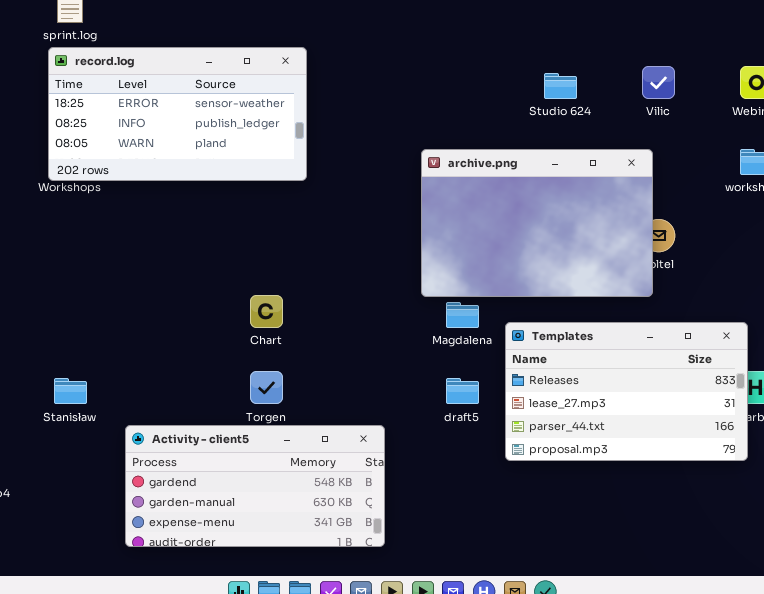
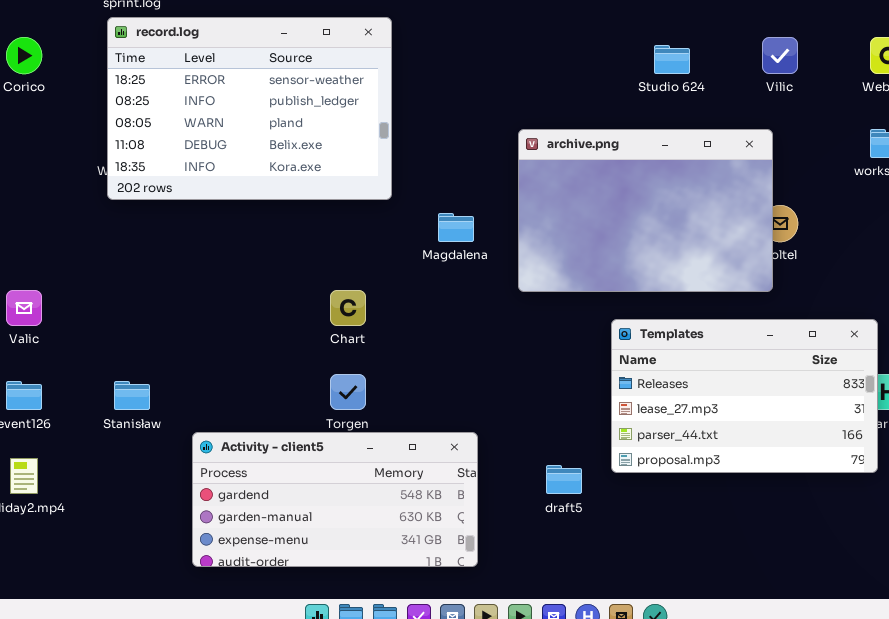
record.log: [48,47,307,181] -> [107,17,392,200], resized
Magdalena: [446,302,479,328] -> [438,213,474,242], moved
draft5: [446,378,479,404] -> [546,465,582,494], moved

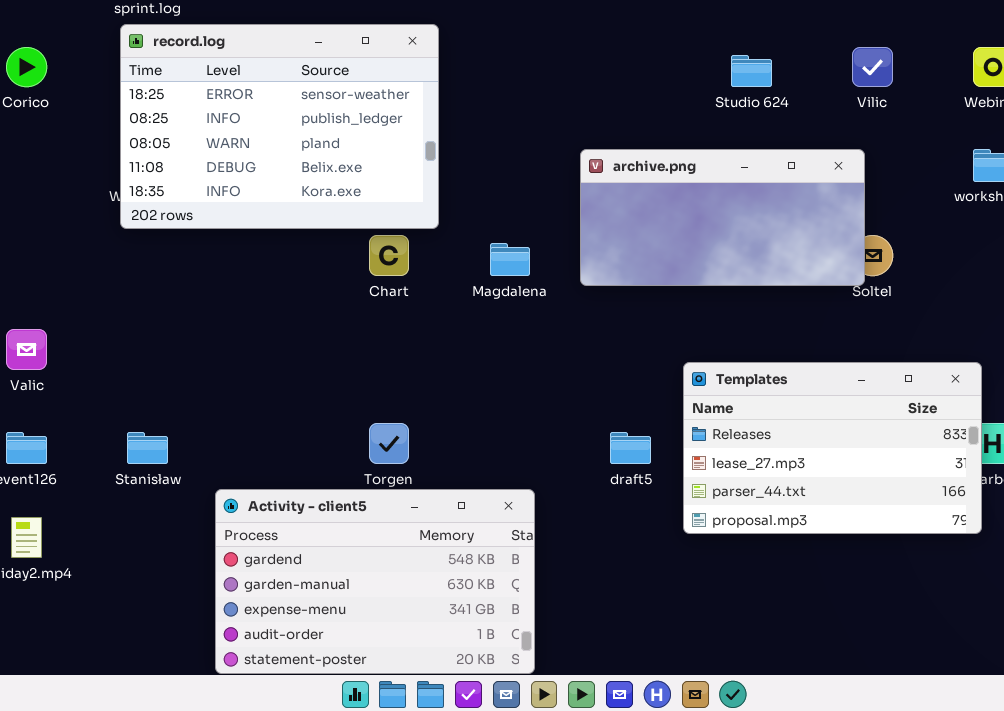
archive.png: [518,129,773,292] -> [580,149,865,286], resized
Chart: [330,290,366,326] -> [369,235,409,276], moved
Activity - client5: [192,432,478,567] -> [215,489,535,674], resized
draft5: [546,465,582,494] -> [610,432,651,464], moved

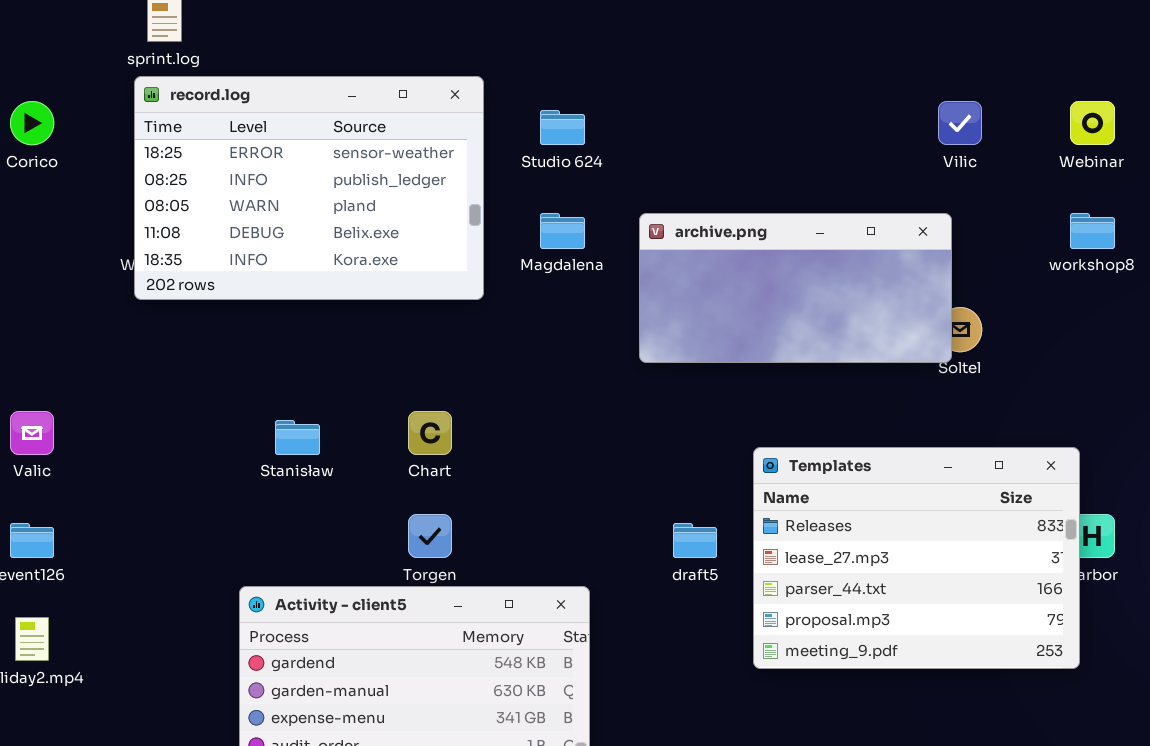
Studio 624: [731,55,772,87] -> [540,110,585,145], moved
Chart: [369,235,409,276] -> [408,411,452,455], moved
Magdalena: [490,243,530,276] -> [540,213,585,249], moved
Templates: [683,362,982,534] -> [753,447,1080,669], resized
Stanisław: [127,432,168,464] -> [275,420,320,455], moved

